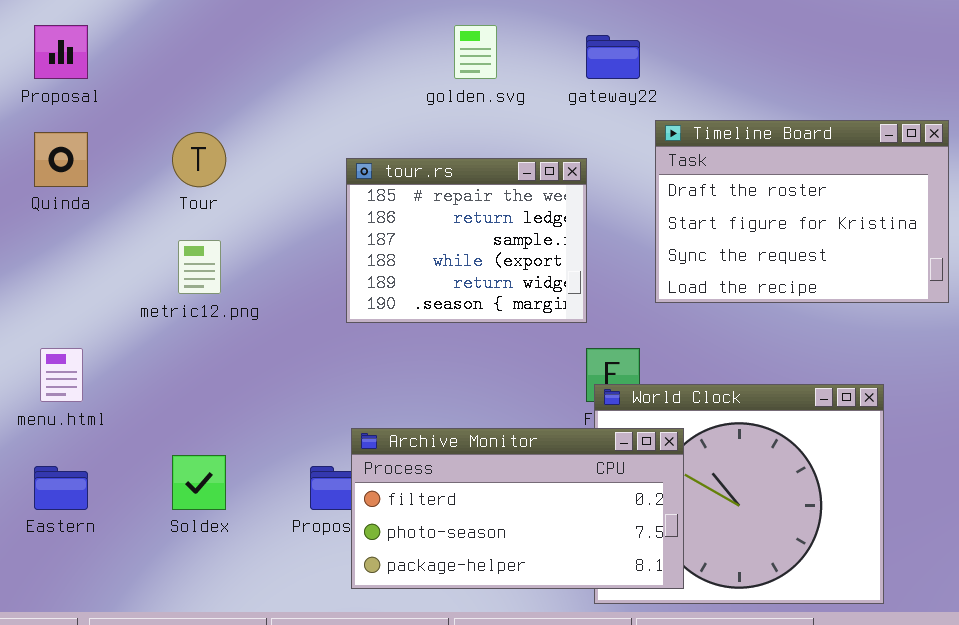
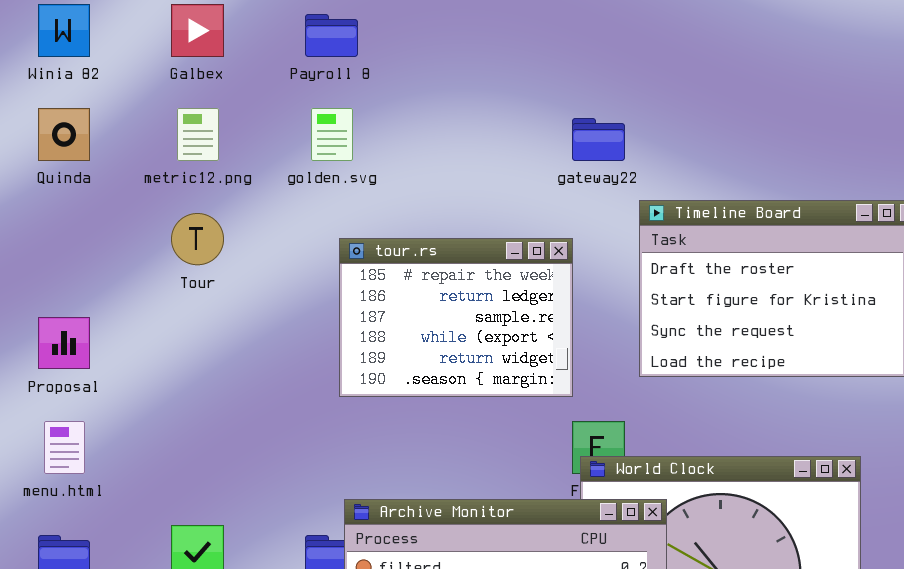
Proposal: [34,25,88,79] -> [38,317,90,369], moved
golden.svg: [454,25,497,79] -> [311,108,353,161], moved
Quinda: [34,132,88,187] -> [38,108,90,161], moved
metric12.png: [178,240,221,294] -> [177,108,219,161], moved

